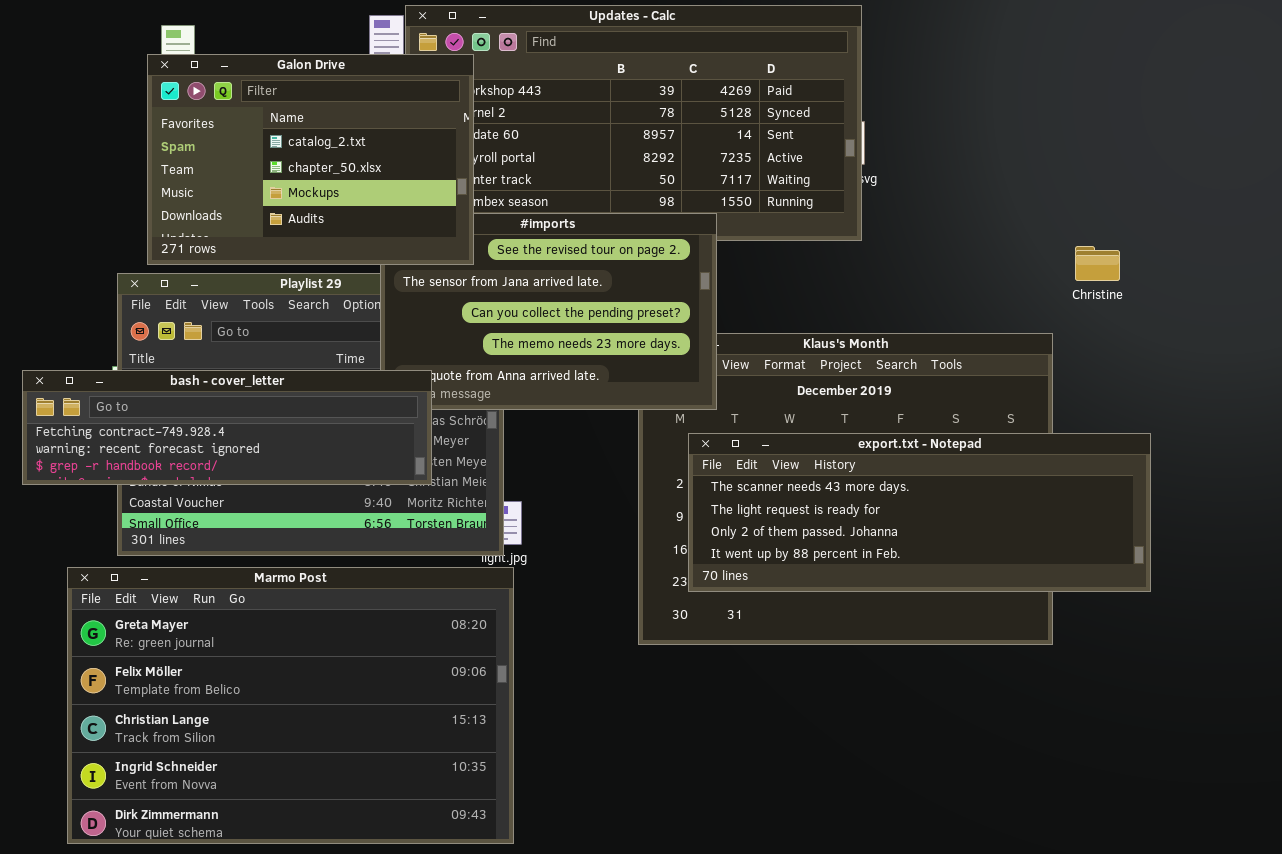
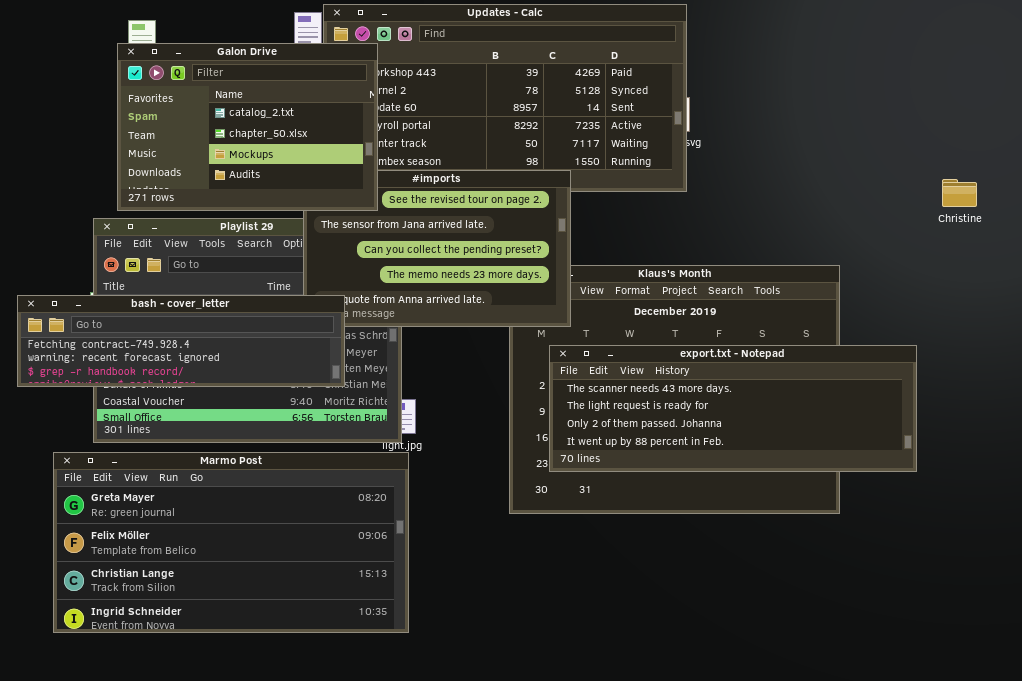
Christine: [1075,246,1120,281] -> [942,179,977,207], moved
Marmo Post: [67,567,514,844] -> [53,452,409,633], resized

